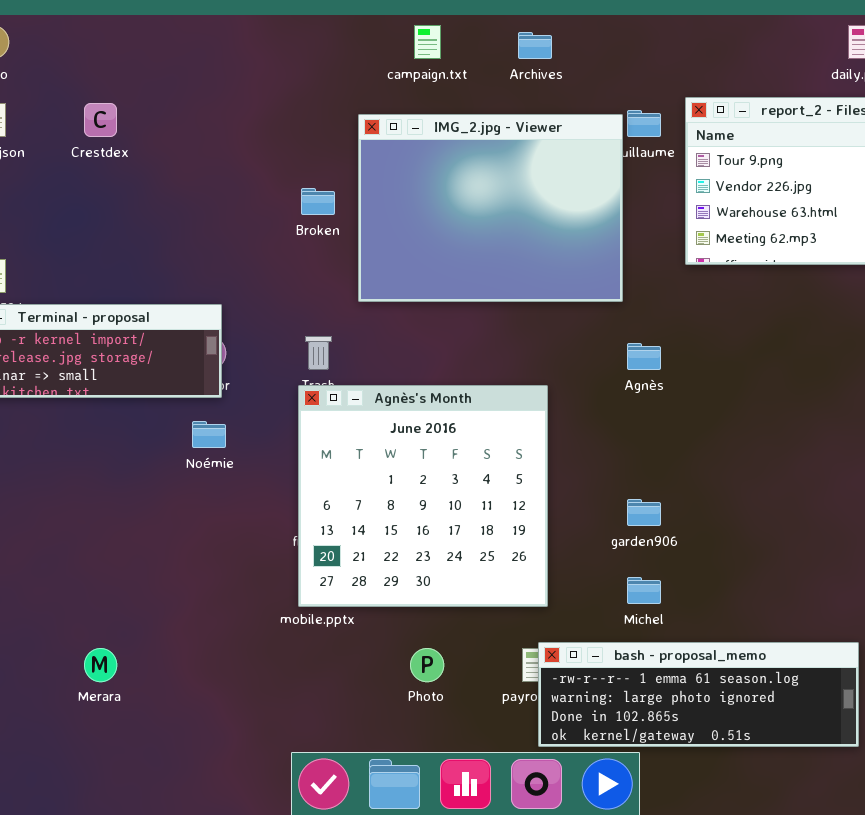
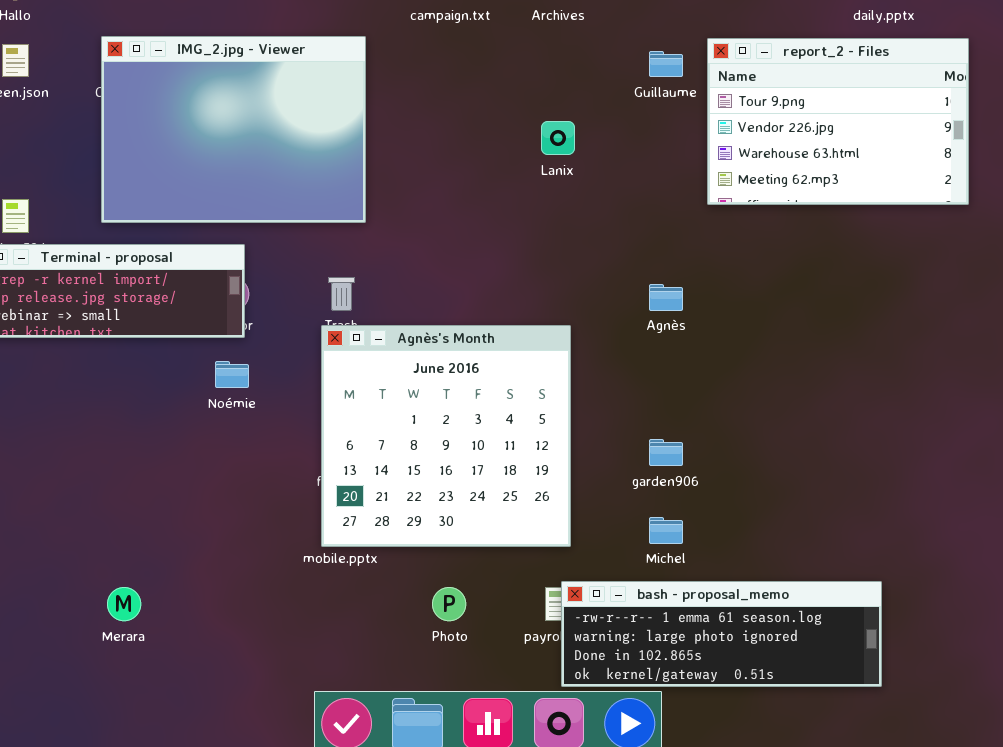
IMG_2.jpg - Viewer: [358,114,623,302] -> [101,36,366,223], moved

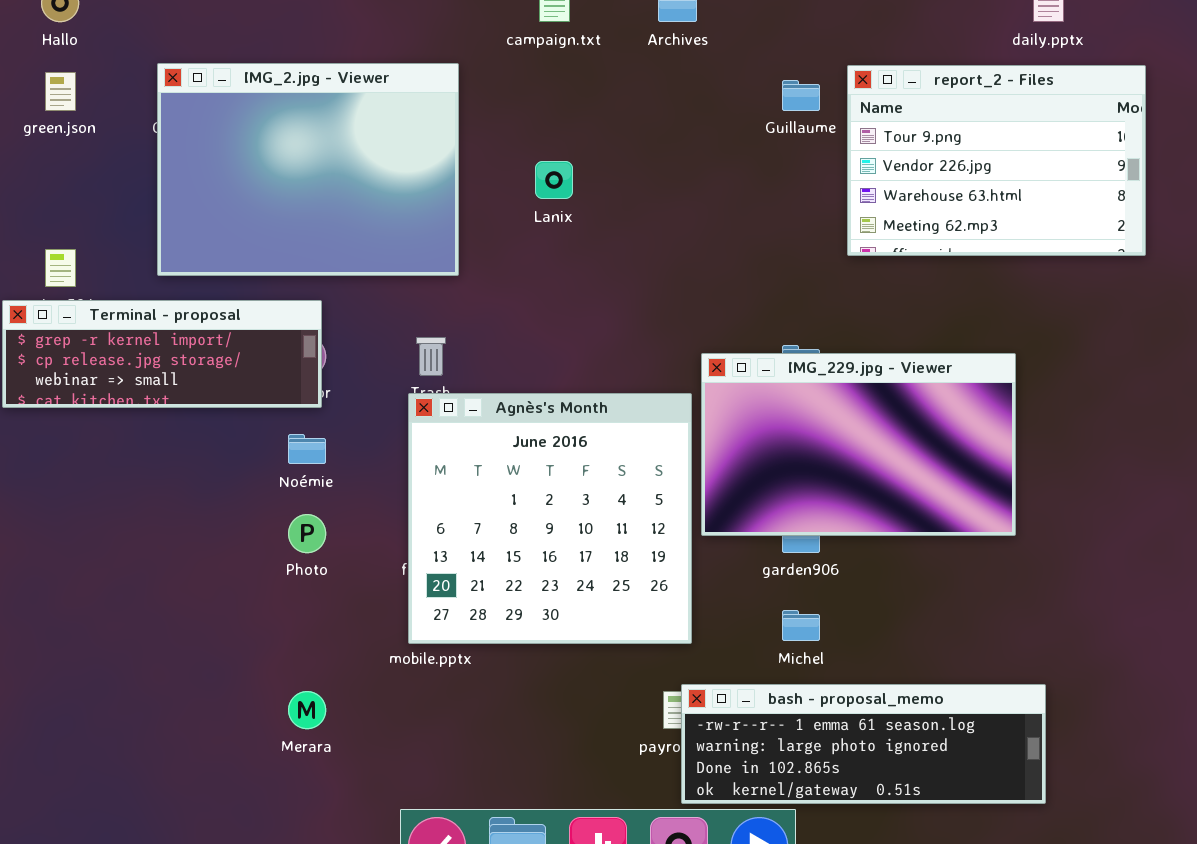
Lanix: [541,121,575,155] -> [535,161,573,199], moved
IMG_229.jpg - Viewer: none -> [701,353,1016,536], opened
Merara: [107,587,141,621] -> [288,691,326,729], moved
Photo: [432,587,466,621] -> [288,514,326,553], moved

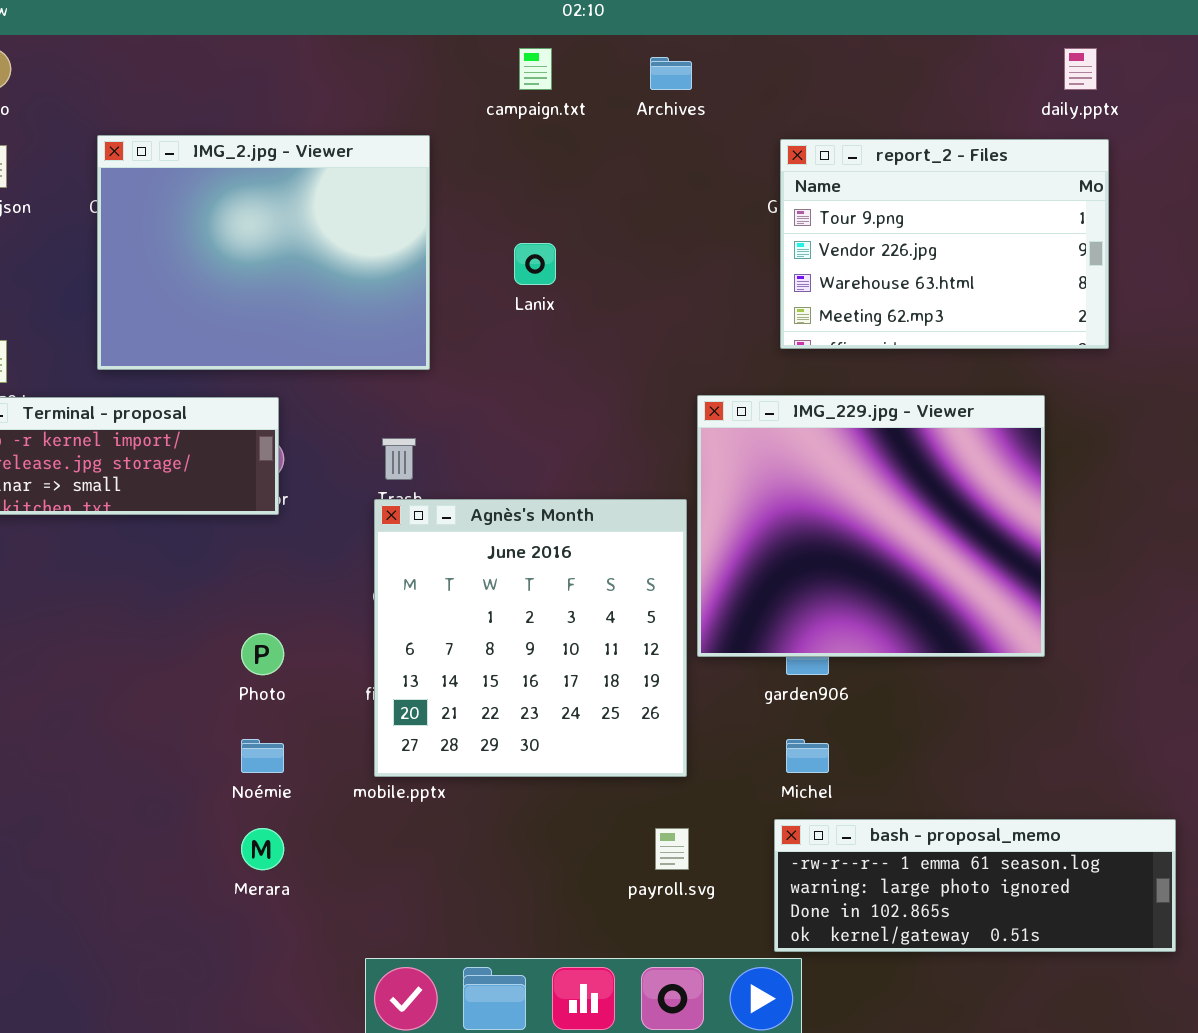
report_2 - Files: [847,65,1146,256] -> [780,139,1109,349], moved
IMG_229.jpg - Viewer: [701,353,1016,536] -> [697,395,1045,657], resized
Noémie: [288,434,326,464] -> [241,739,284,773], moved
bash - proposal_memo: [681,684,1046,804] -> [774,819,1176,952], moved

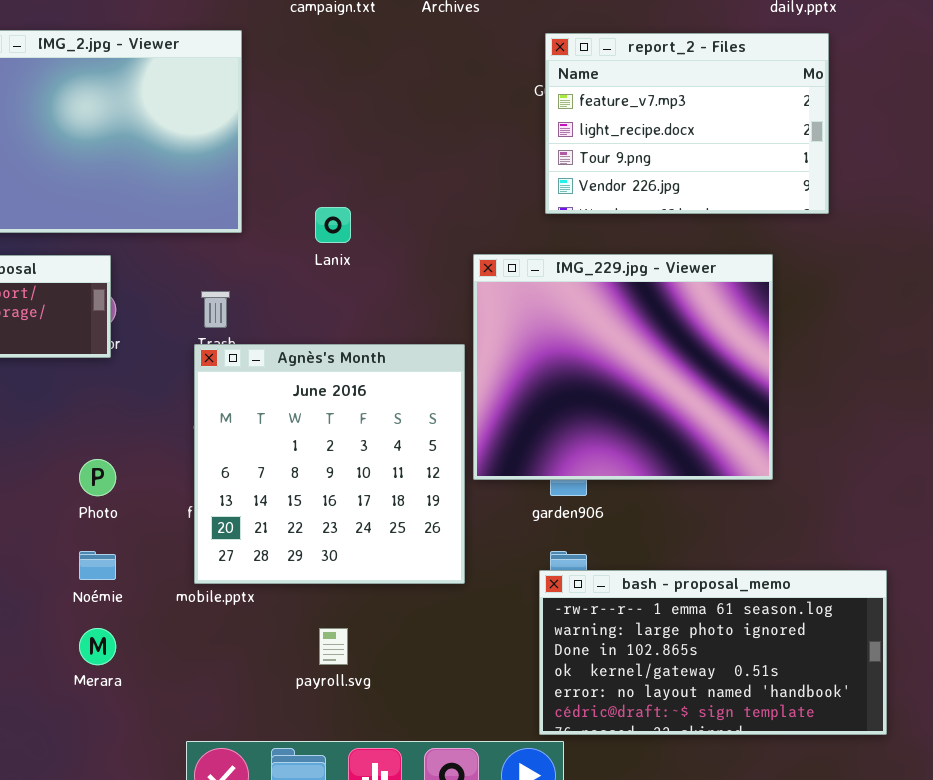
report_2 - Files: [780,139,1109,349] -> [545,33,829,214], scrolled up 2 rows
Lanix: [514,243,556,285] -> [315,207,351,243], moved
bash - proposal_memo: [774,819,1176,952] -> [539,570,887,735], resized
payroll.svg: [655,828,689,870] -> [319,628,348,665], moved

